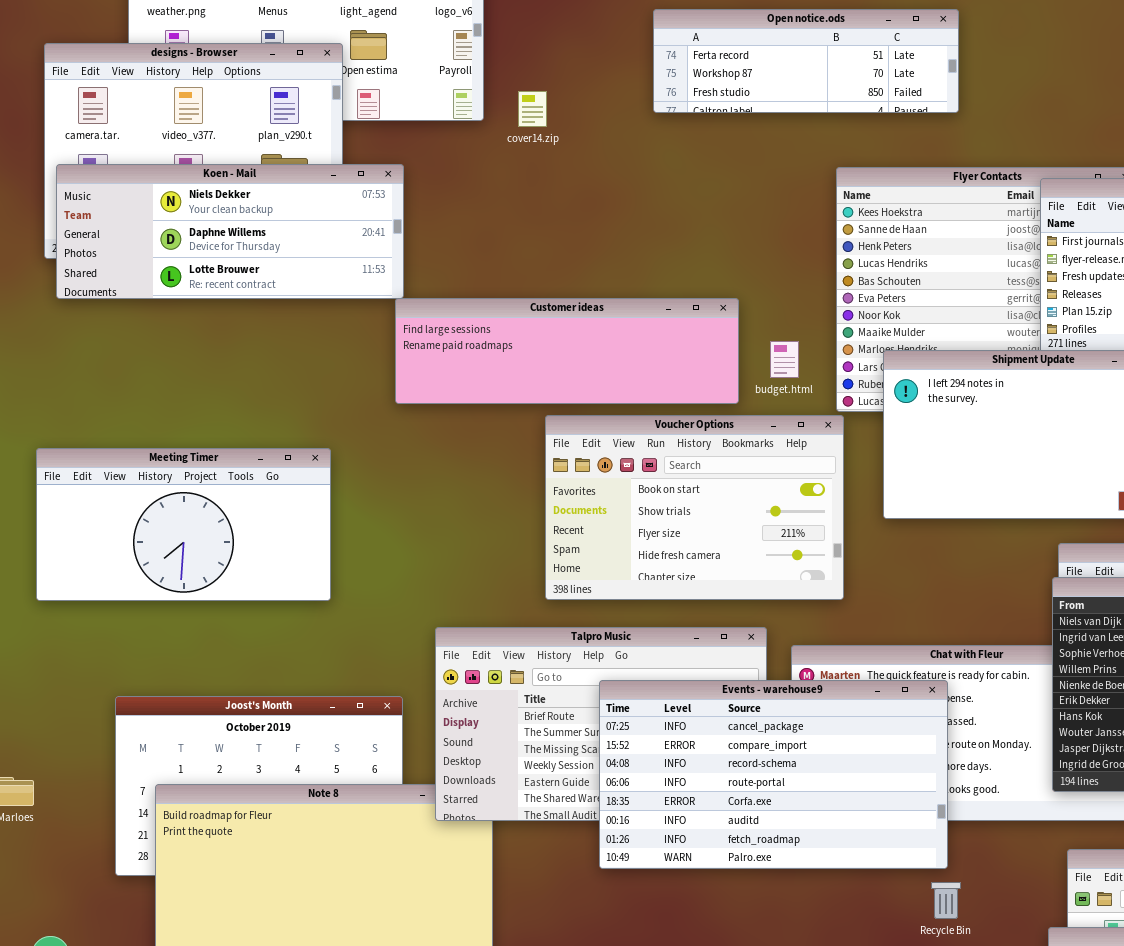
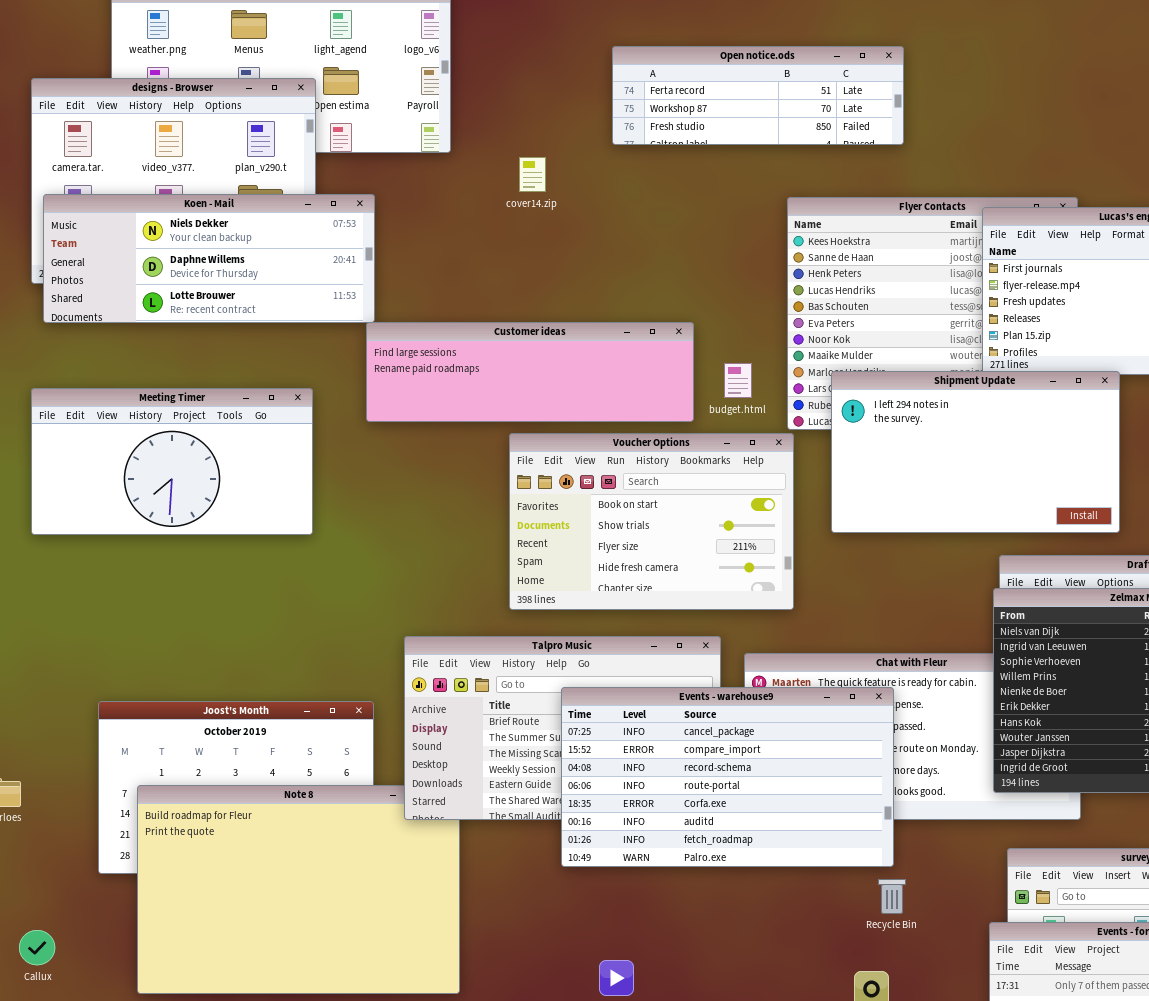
cover14.zip: [518,91,547,127] -> [519,157,546,192], moved
Meeting Timer: [36,448,331,601] -> [31,388,313,535], moved

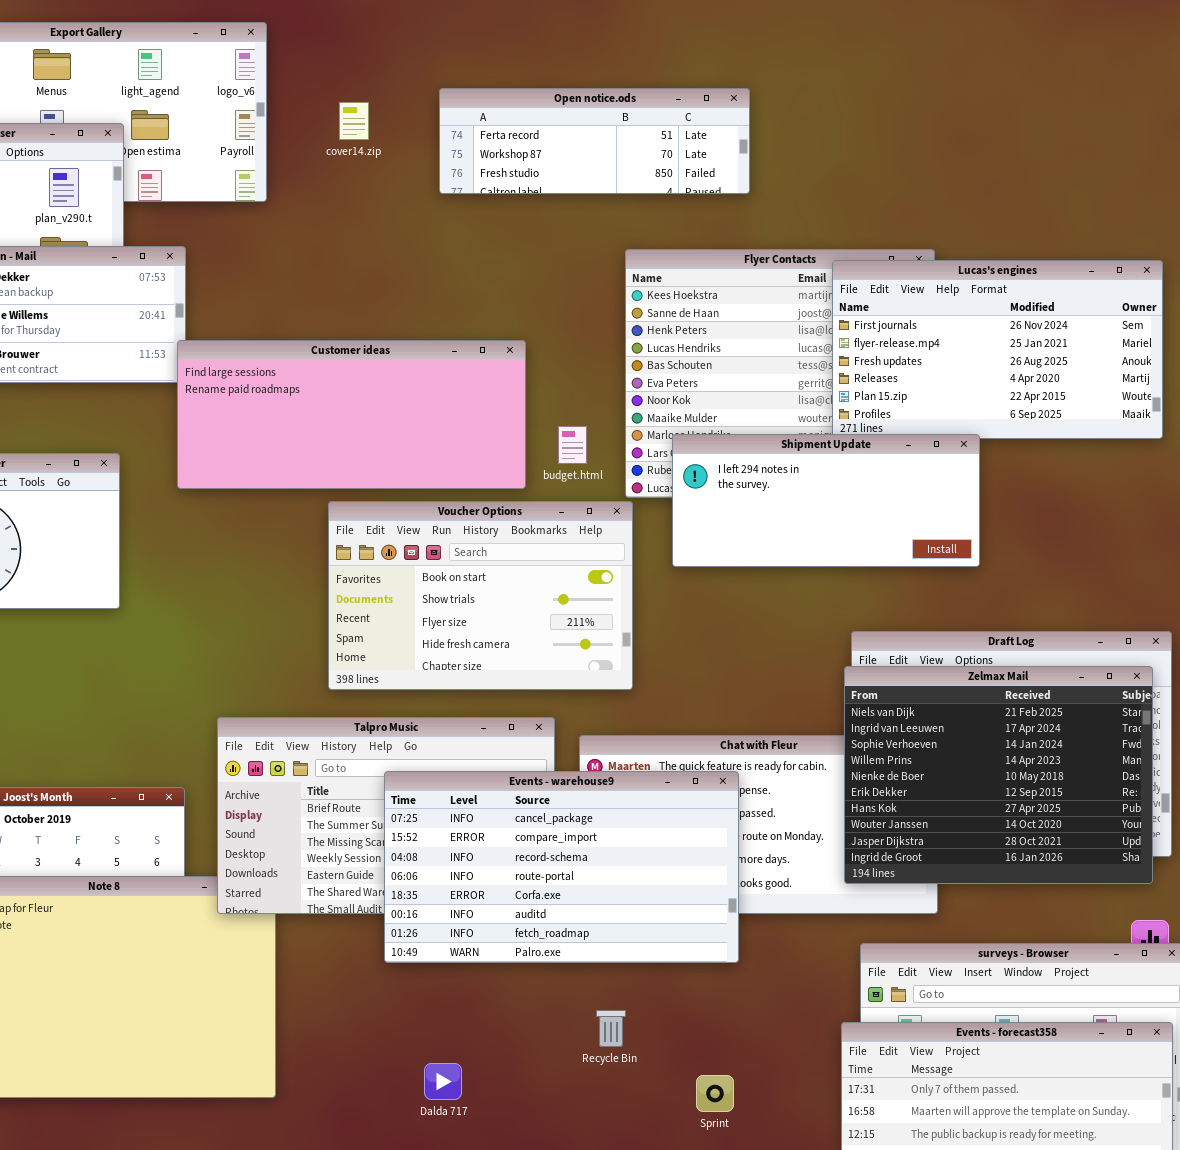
cover14.zip: [519,157,546,192] -> [339,102,369,140], moved
Customer ideas: [366,322,694,422] -> [177,340,526,489], resized
Shipment Update: [831,371,1120,533] -> [672,434,980,567], resized
Recycle Bin: [878,879,906,914] -> [596,1010,626,1047], moved

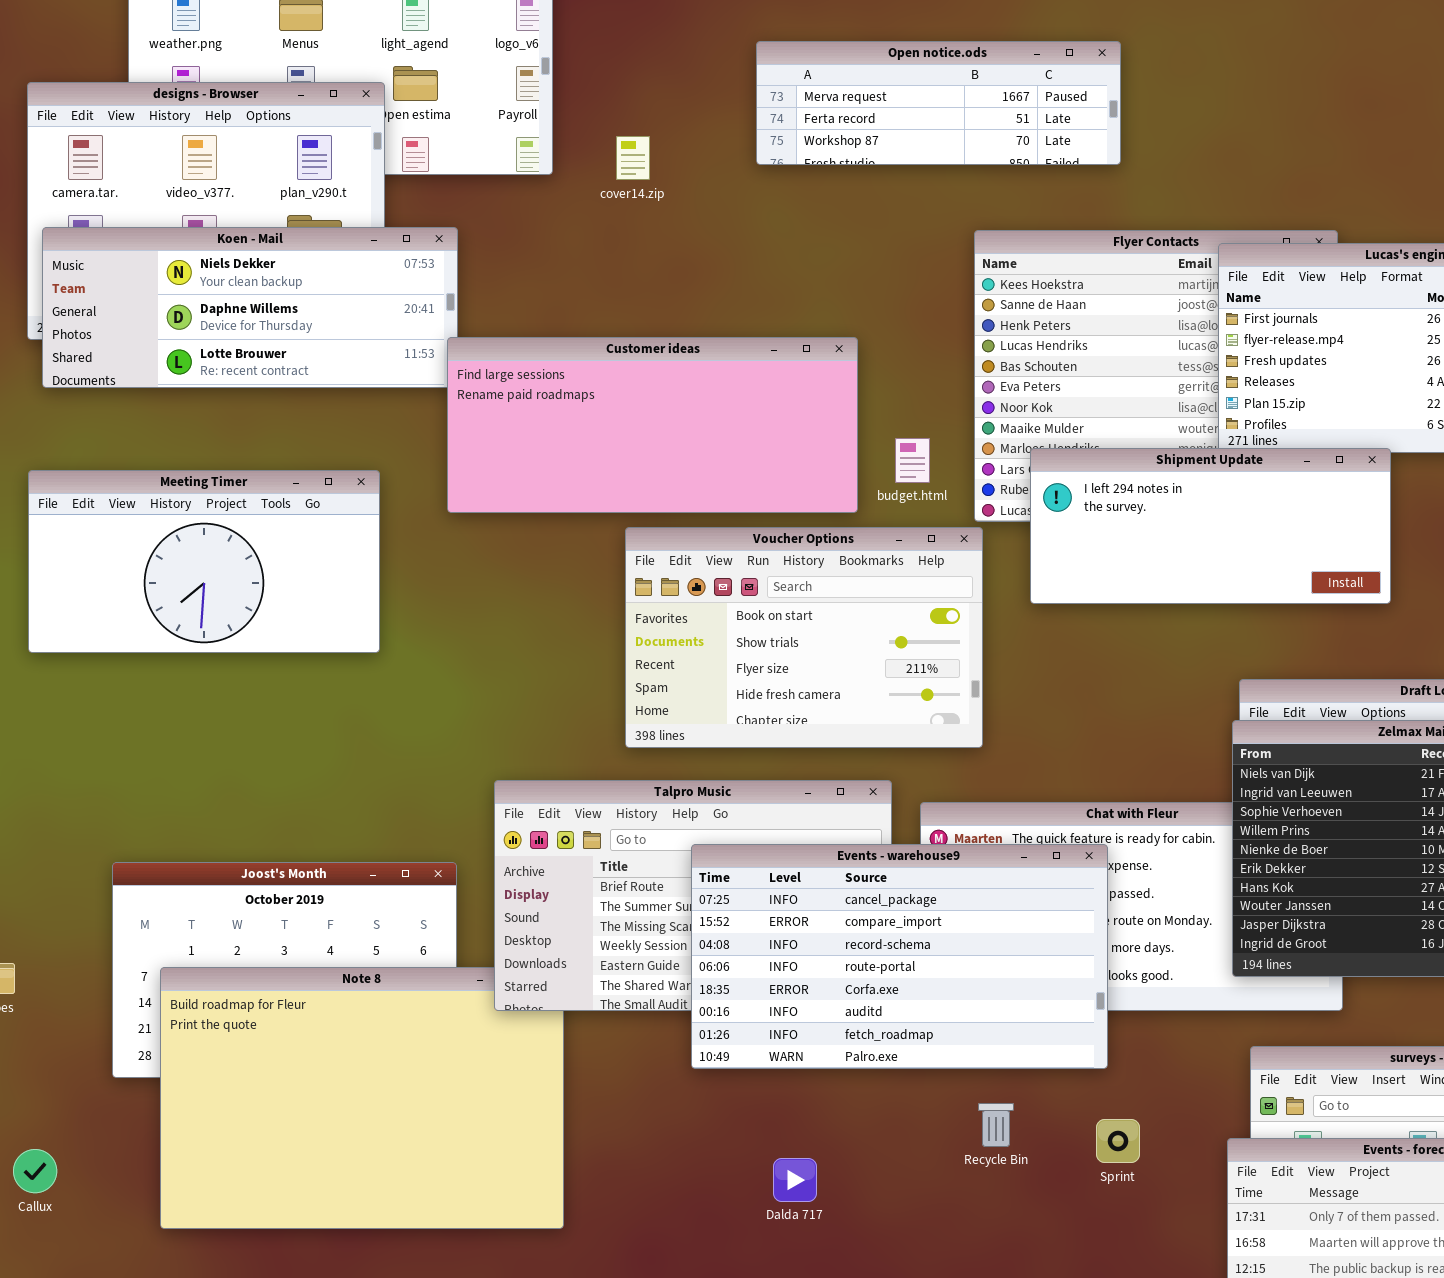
Open notice.ods: [439,88,750,194] -> [756,41,1121,165], scrolled up 1 row
cover14.zip: [339,102,369,140] -> [616,136,650,180], moved
Recycle Bin: [596,1010,626,1047] -> [978,1103,1014,1147], moved
Dalda 717: [424,1063,462,1100] -> [773,1158,817,1202], moved
Sprint: [696,1075,734,1112] -> [1096,1119,1140,1163], moved

